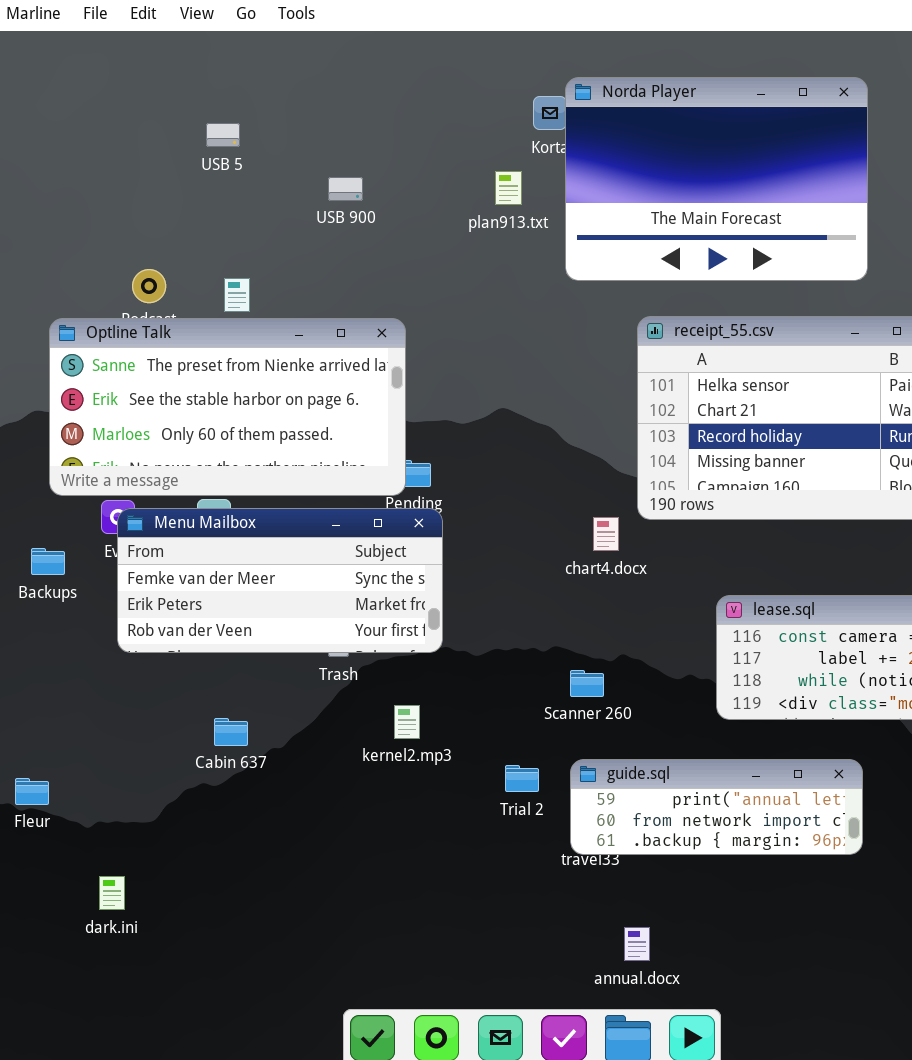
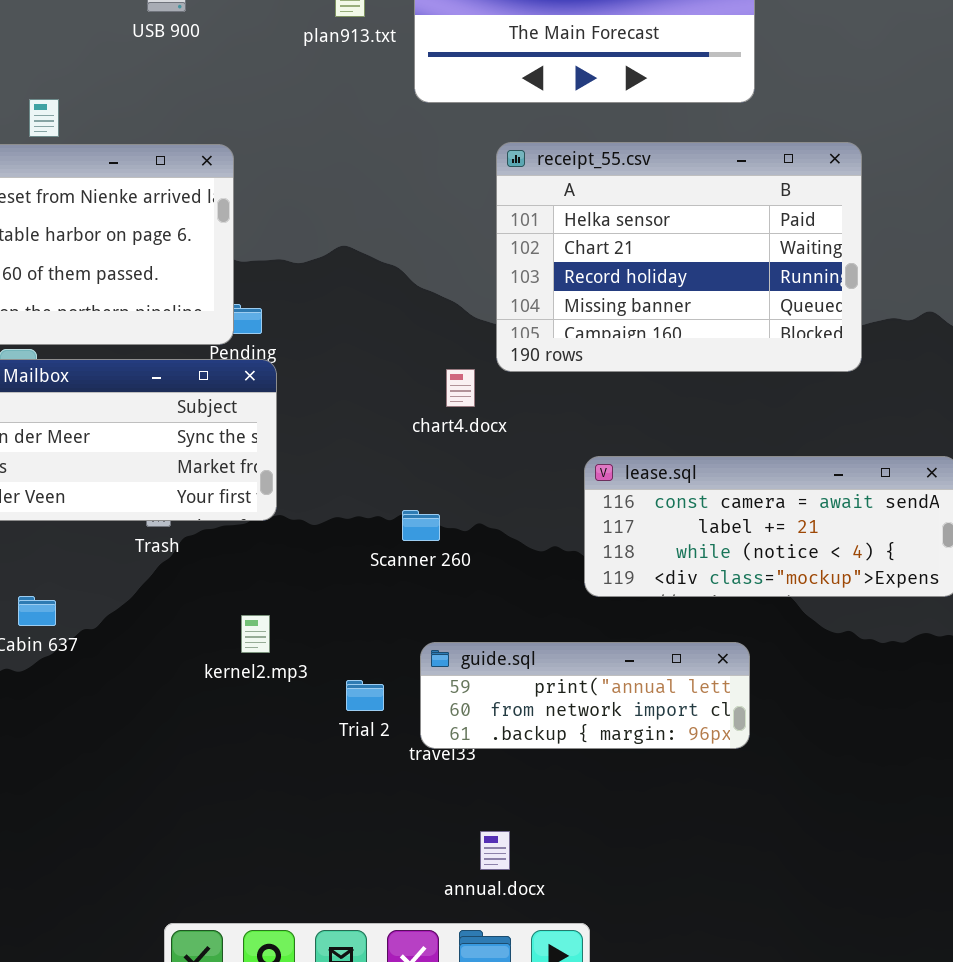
Scanner 260: [570,670,604,697] -> [402,510,440,541], moved
kernel2.mp3: [394,705,420,739] -> [241,615,270,653], moved
Trial 2: [505,765,539,792] -> [346,680,384,711], moved

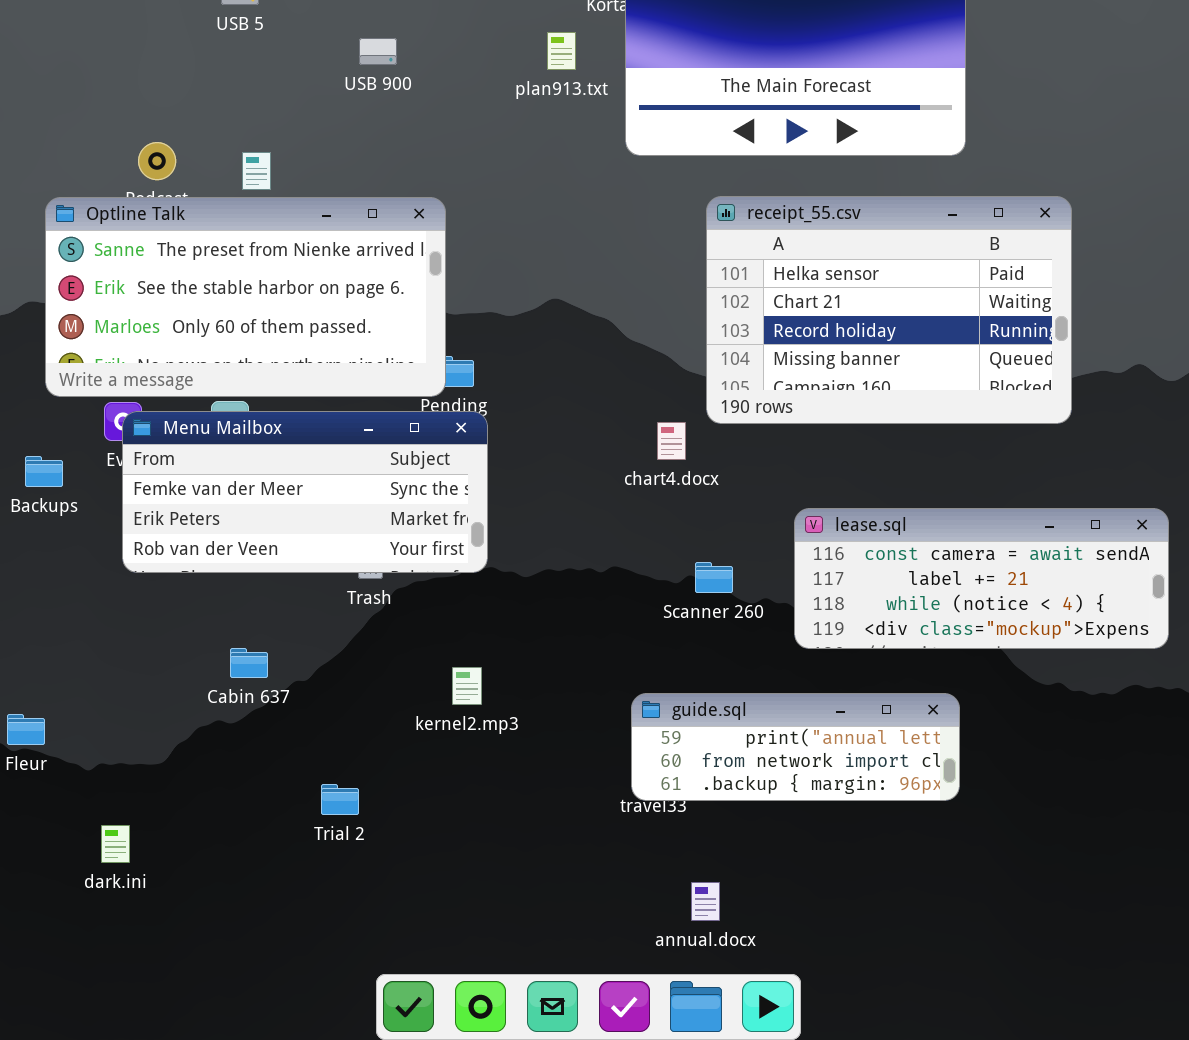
Scanner 260: [402,510,440,541] -> [695,562,733,593], moved
Trial 2: [346,680,384,711] -> [321,784,359,815], moved

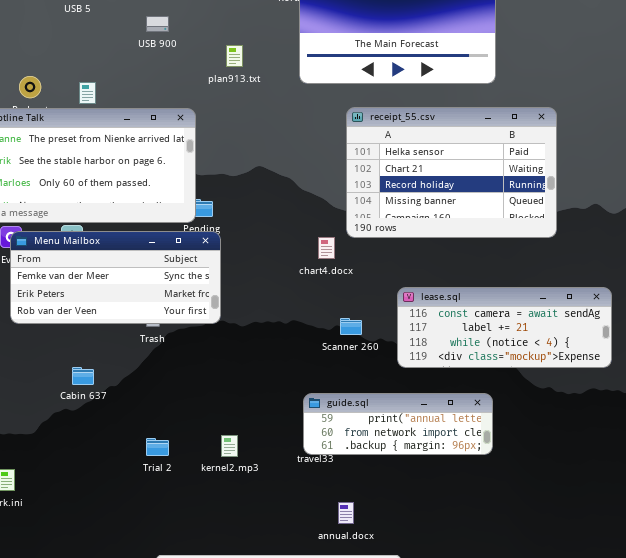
plan913.txt: [547,32,576,70] -> [226,45,243,67], moved
kernel2.mp3: [452,667,482,705] -> [221,435,238,457], moved
Trial 2: [321,784,359,815] -> [146,438,169,456], moved

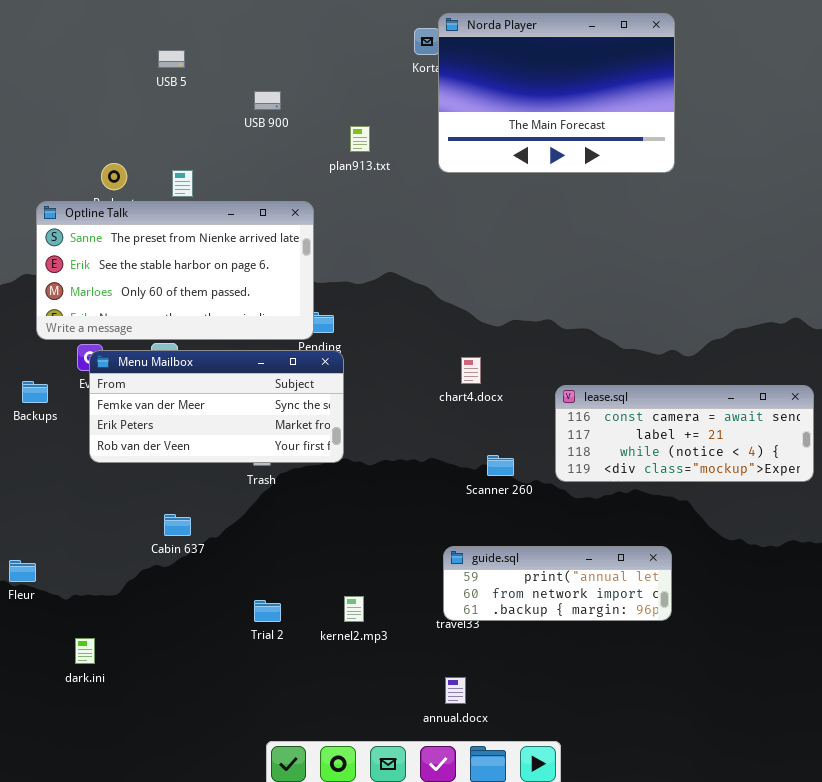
receipt_55.csv: [346,107,557,238] -> none, closed
lease.sql: [397,287,612,368] -> [555,385,814,482], moved
annual.docx: [338,502,354,524] -> [445,677,466,704], moved

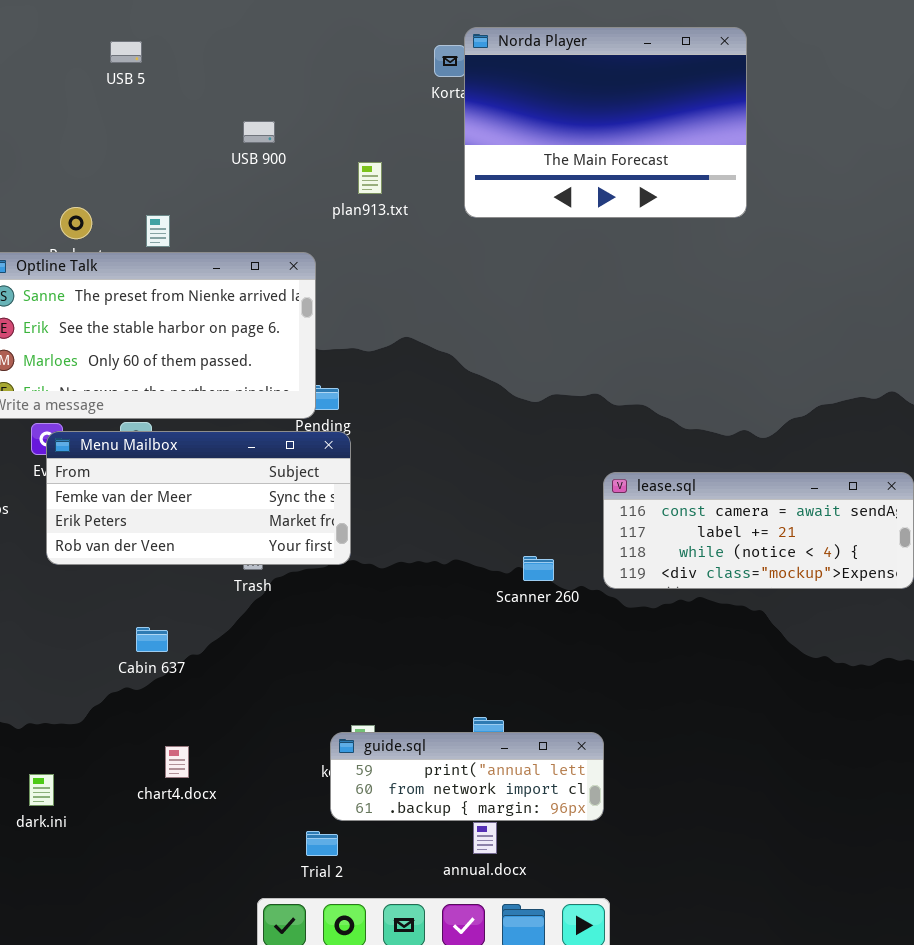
USB 5: [158,50,185,68] -> [110,41,142,63], moved
chart4.docx: [461,357,481,384] -> [165,746,189,778], moved
guide.sql: [443,546,672,621] -> [330,732,604,821], moved
Trial 2: [254,600,281,622] -> [306,831,338,856], moved

